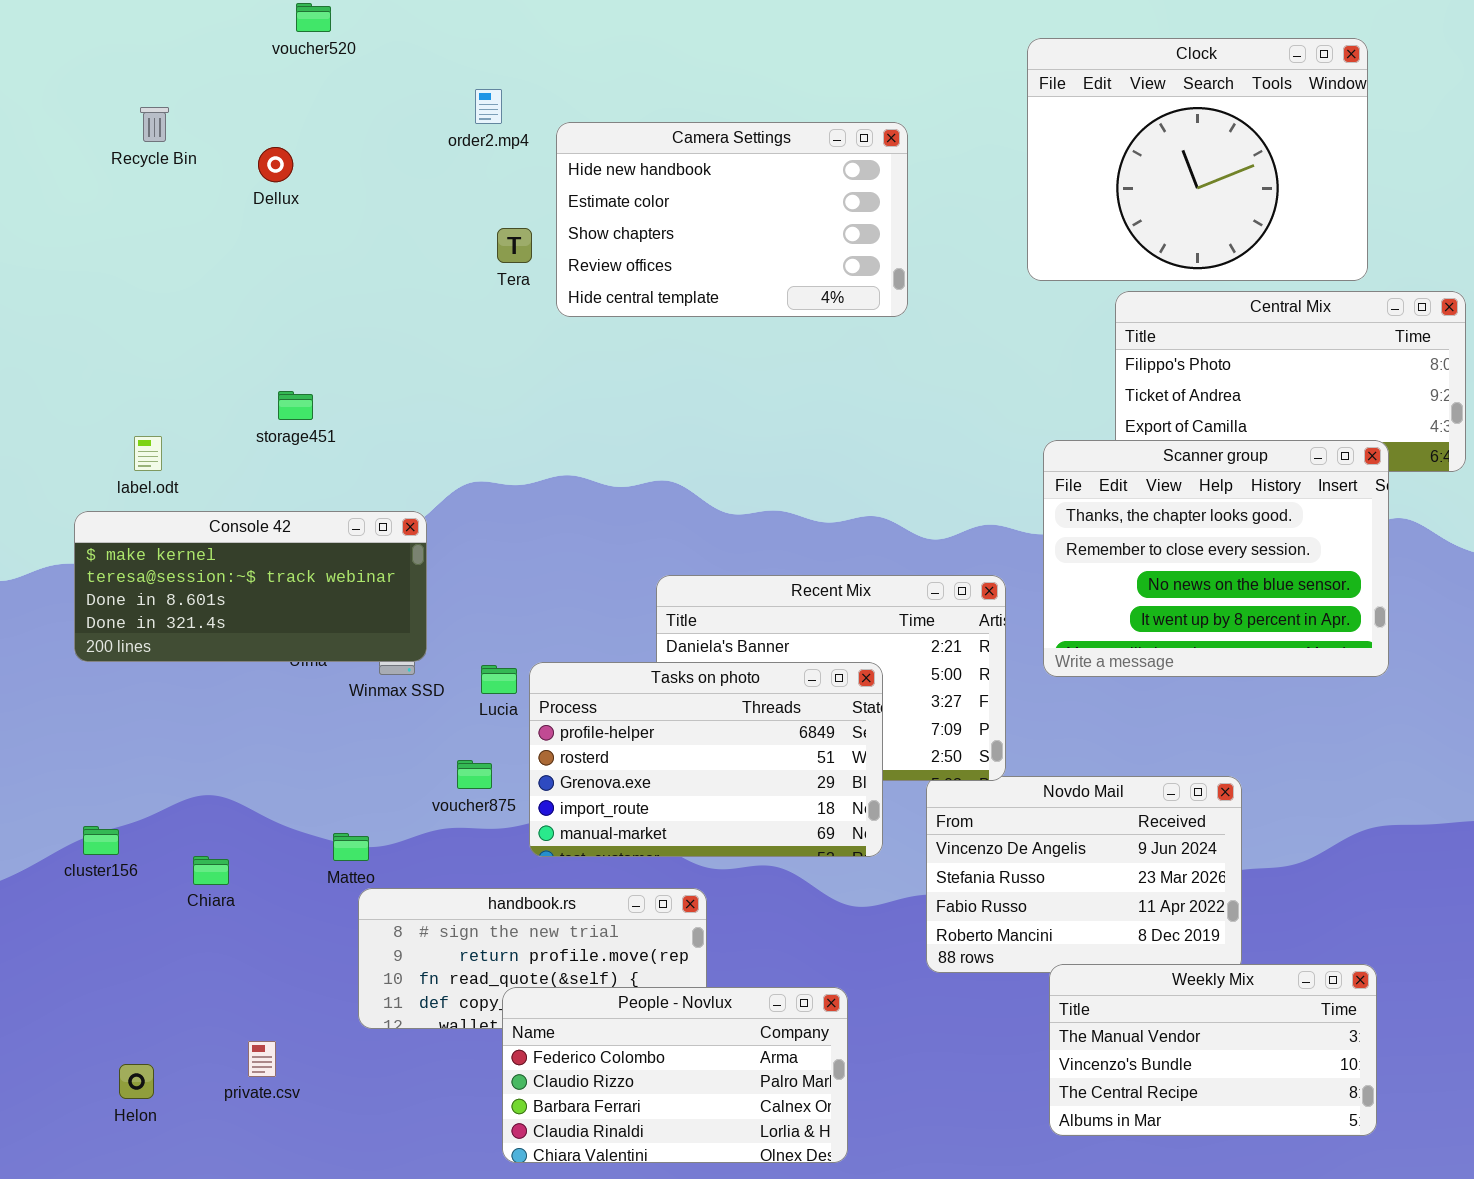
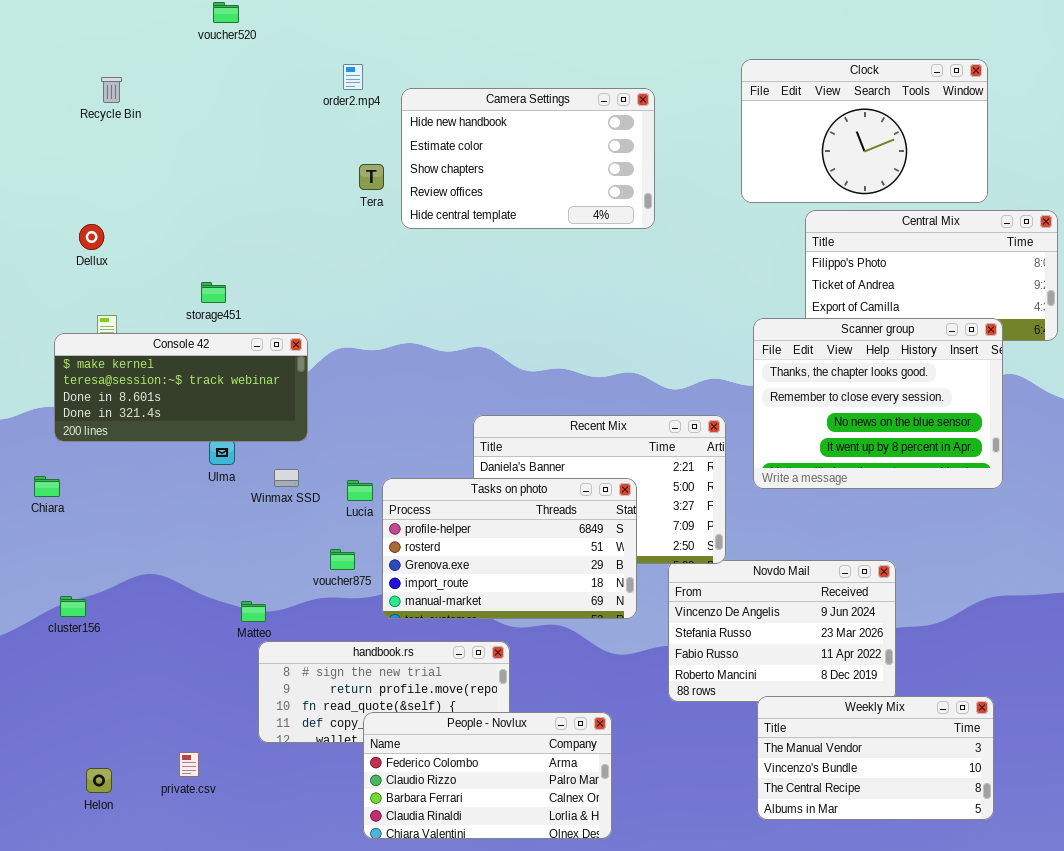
Clock: [1027,38,1368,281] -> [741,59,988,203], resized
Dellux: [258,147,293,182] -> [79,224,104,250], moved
Console 42: [74,511,427,662] -> [54,333,308,442], moved
Chiara: [193,856,229,885] -> [34,476,60,497], moved

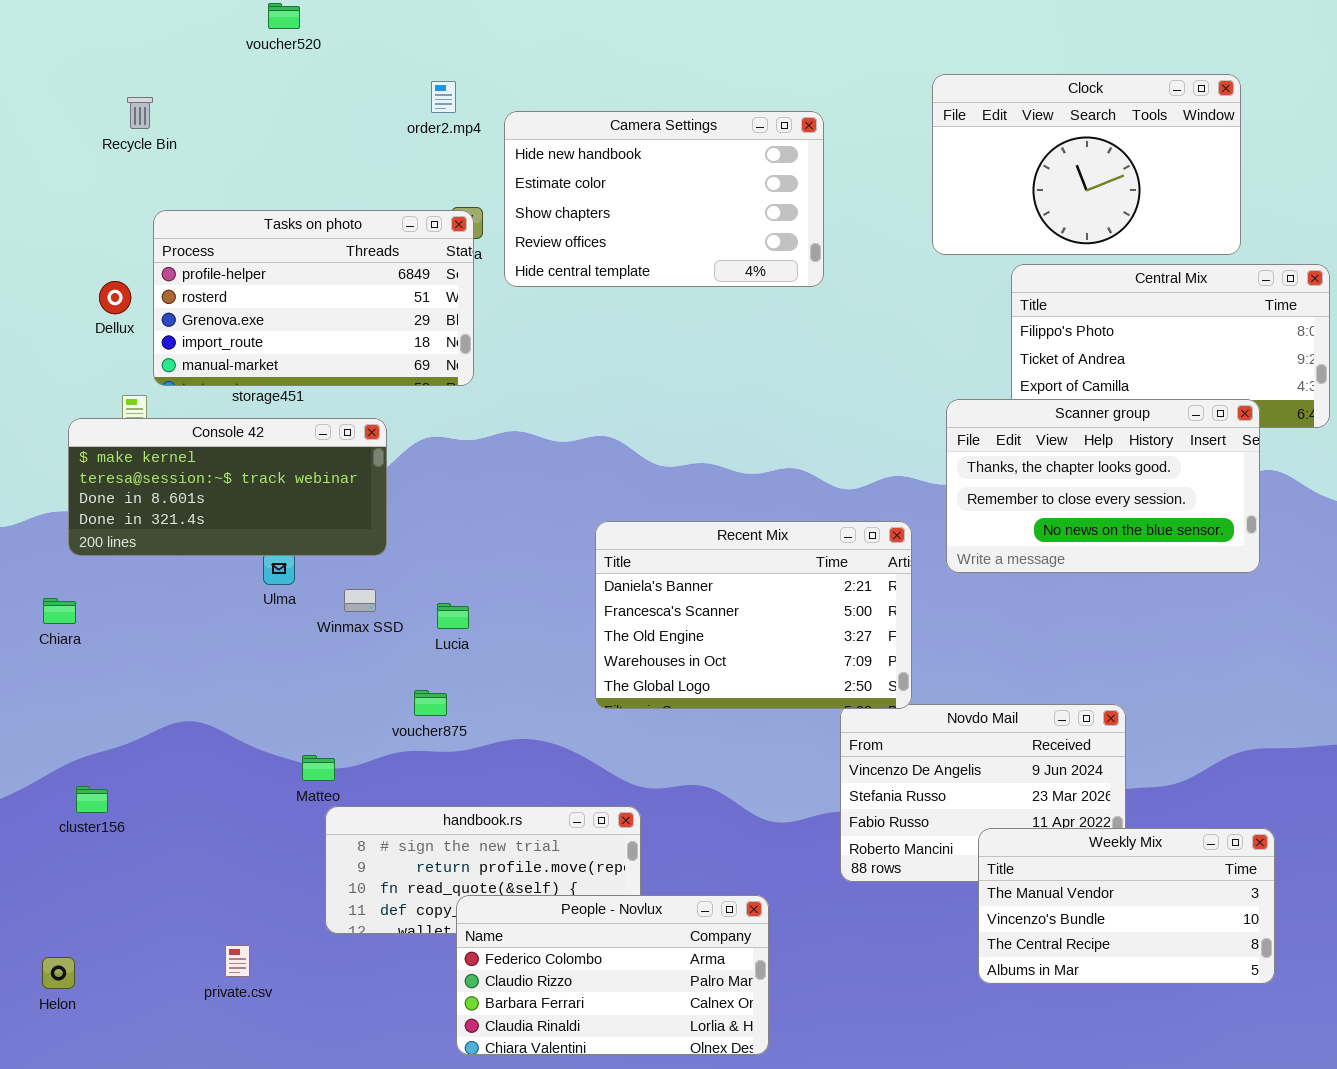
Scanner group: [753,318,1003,489] -> [946,399,1260,573], resized
Tasks on photo: [382,478,637,619] -> [153,210,474,386], moved
cluster156: [60,596,86,617] -> [76,786,108,813], moved
Weekly Mix: [757,696,994,820] -> [978,828,1275,984], moved
Helon: [86,768,112,793] -> [42,957,75,989], moved

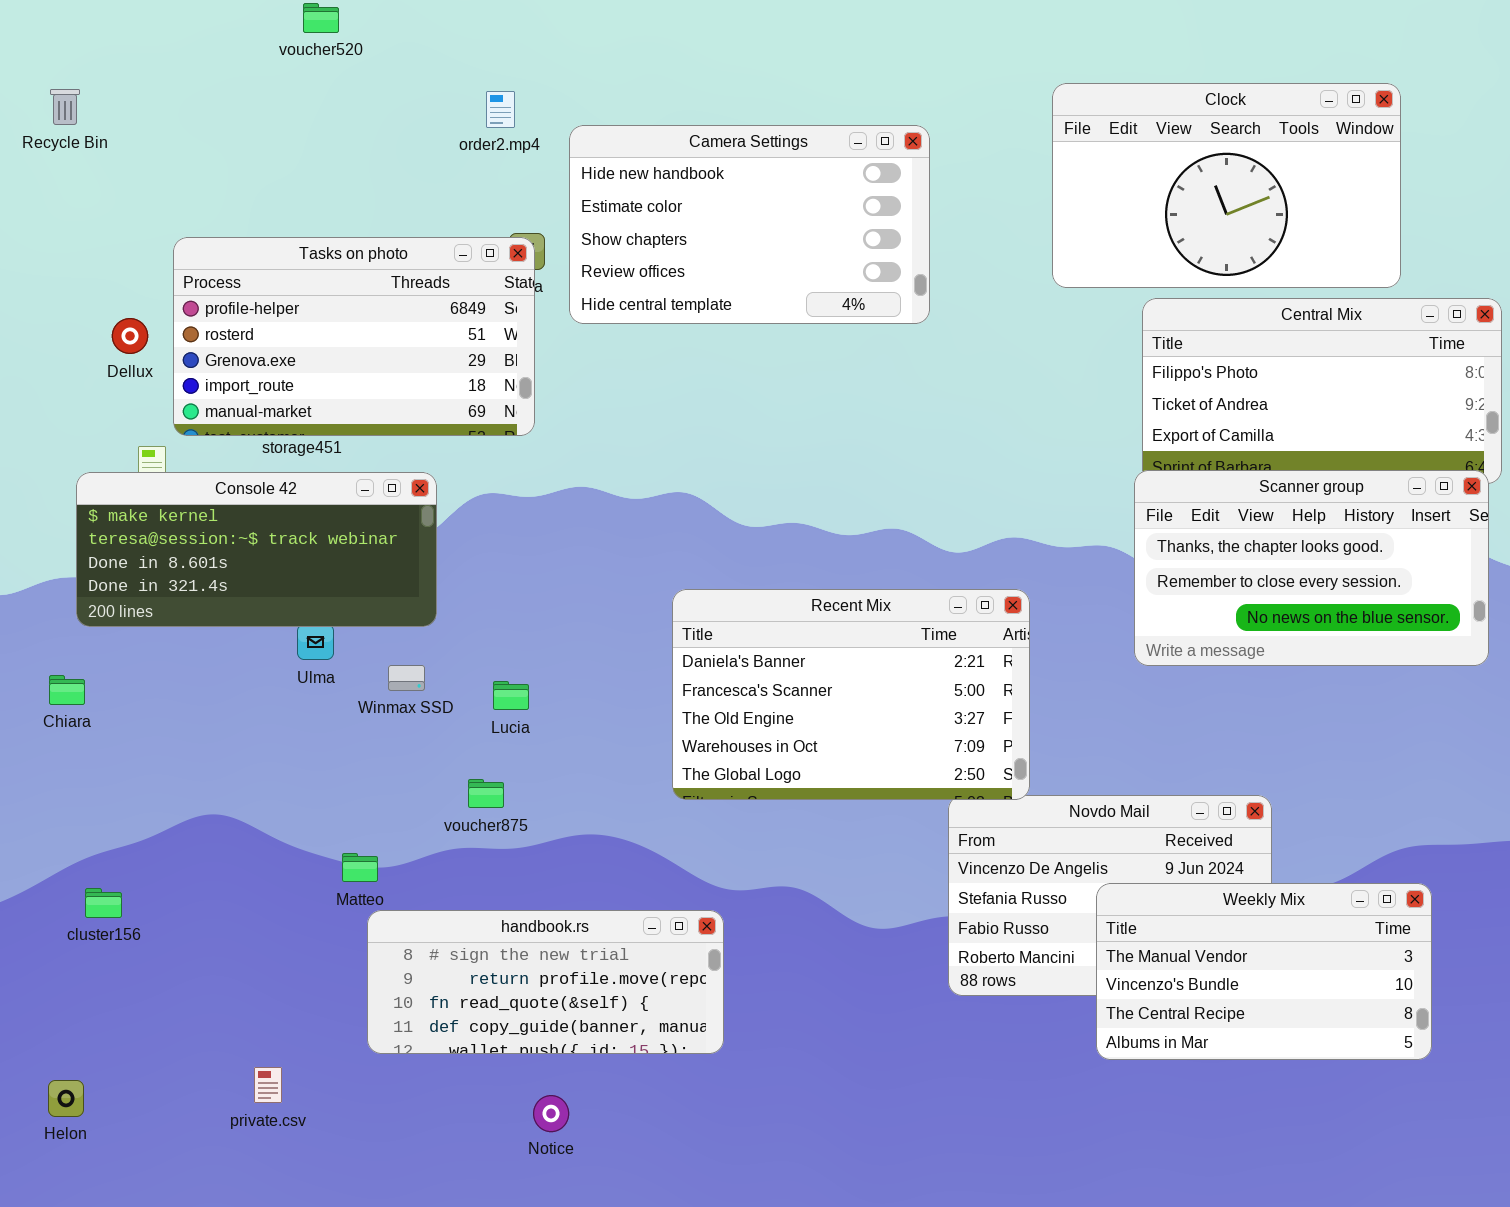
Recycle Bin: [127,97,153,129] -> [50,89,80,125], moved
Scanner group: [946,399,1260,573] -> [1134,470,1489,666], moved
Weekly Mix: [978,828,1275,984] -> [1096,883,1432,1060], moved
People - Novlux: [456,895,769,1055] -> none, closed

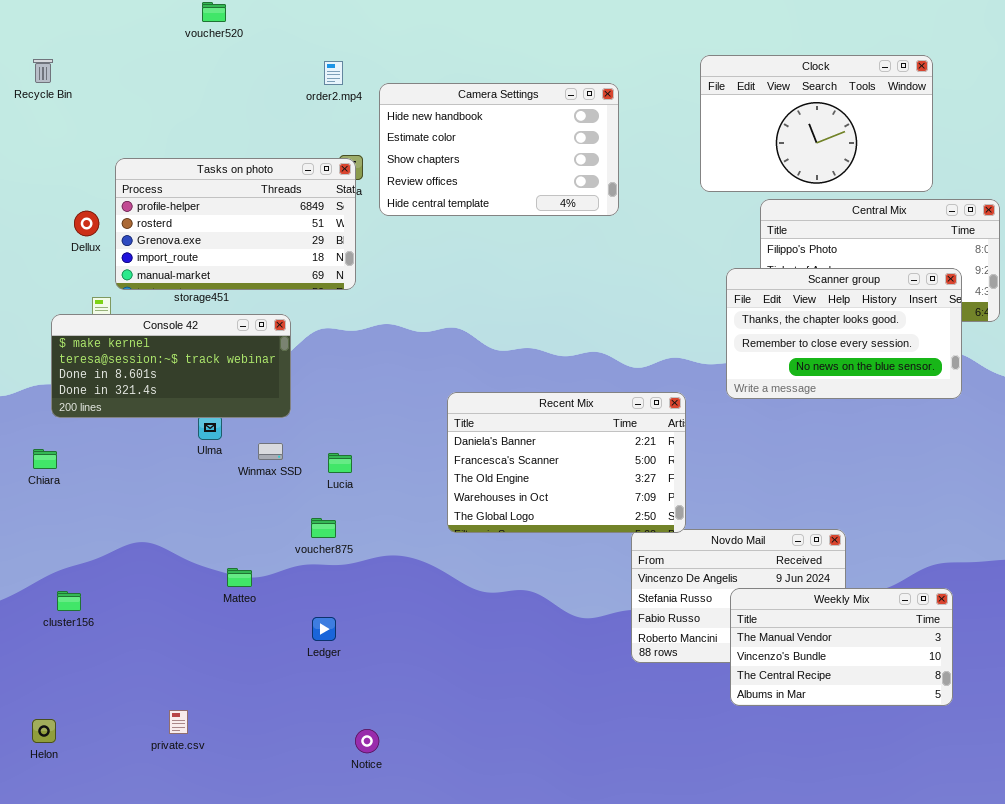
Scanner group: [1134,470,1489,666] -> [726,268,962,399], moved
handbook.rs: [367,910,724,1054] -> none, closed

